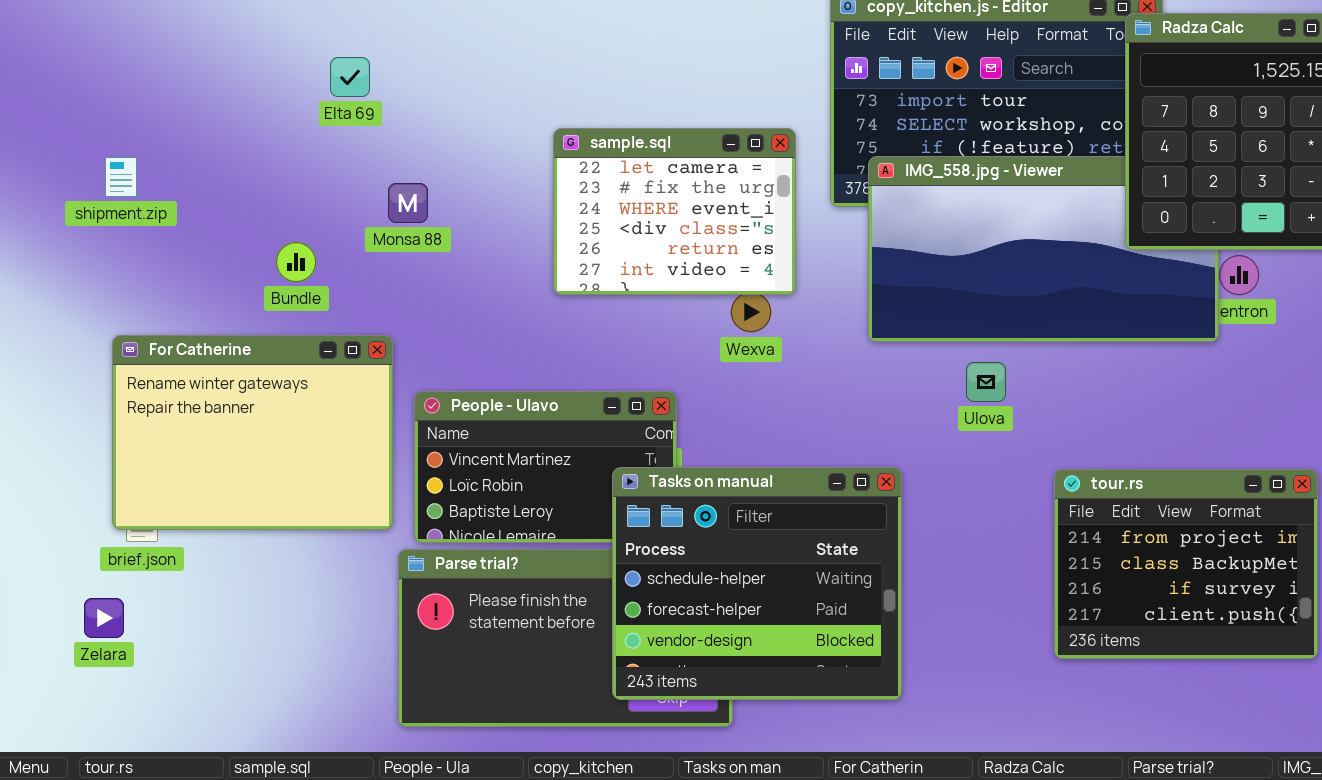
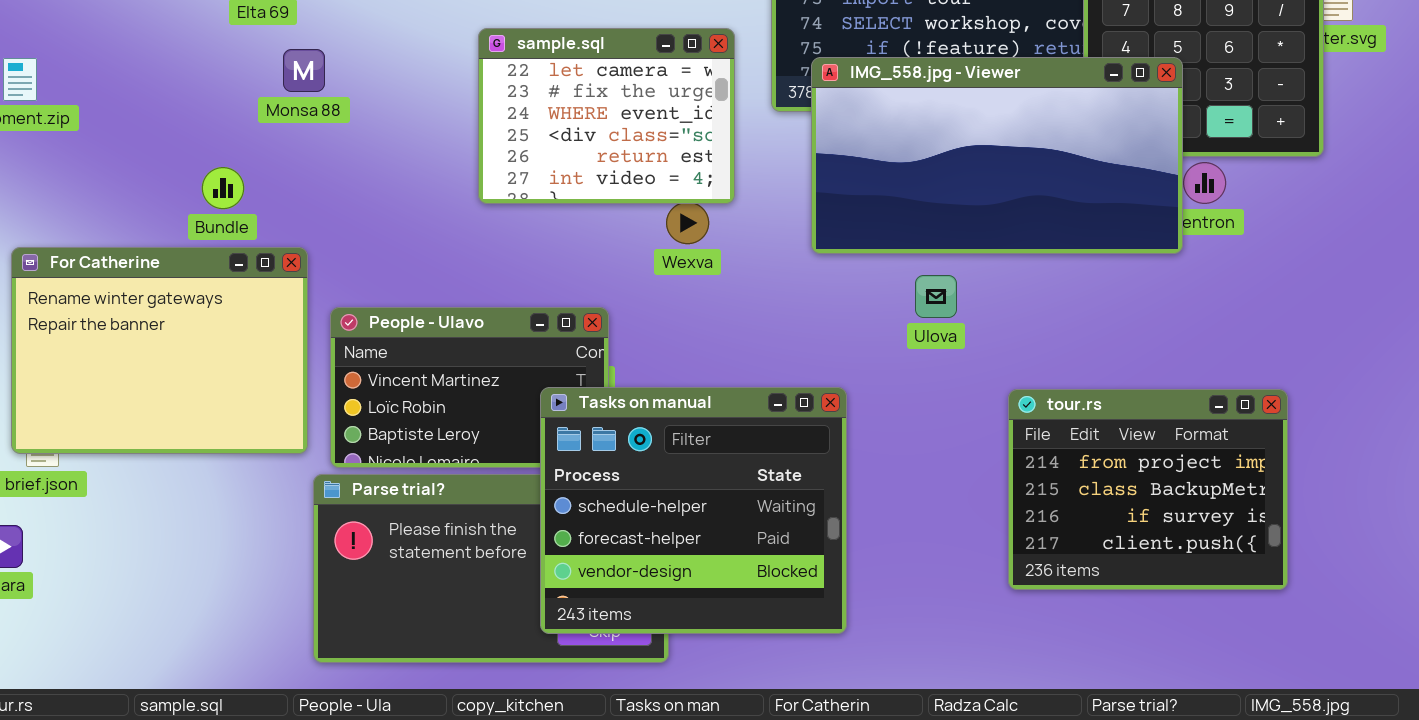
IMG_558.jpg - Viewer: [868,156,1219,342] -> [811,57,1183,254], raised
Monsa 88: [388,183,428,223] -> [283,49,325,92], moved
Bundle: [276,242,316,282] -> [202,167,244,209], moved

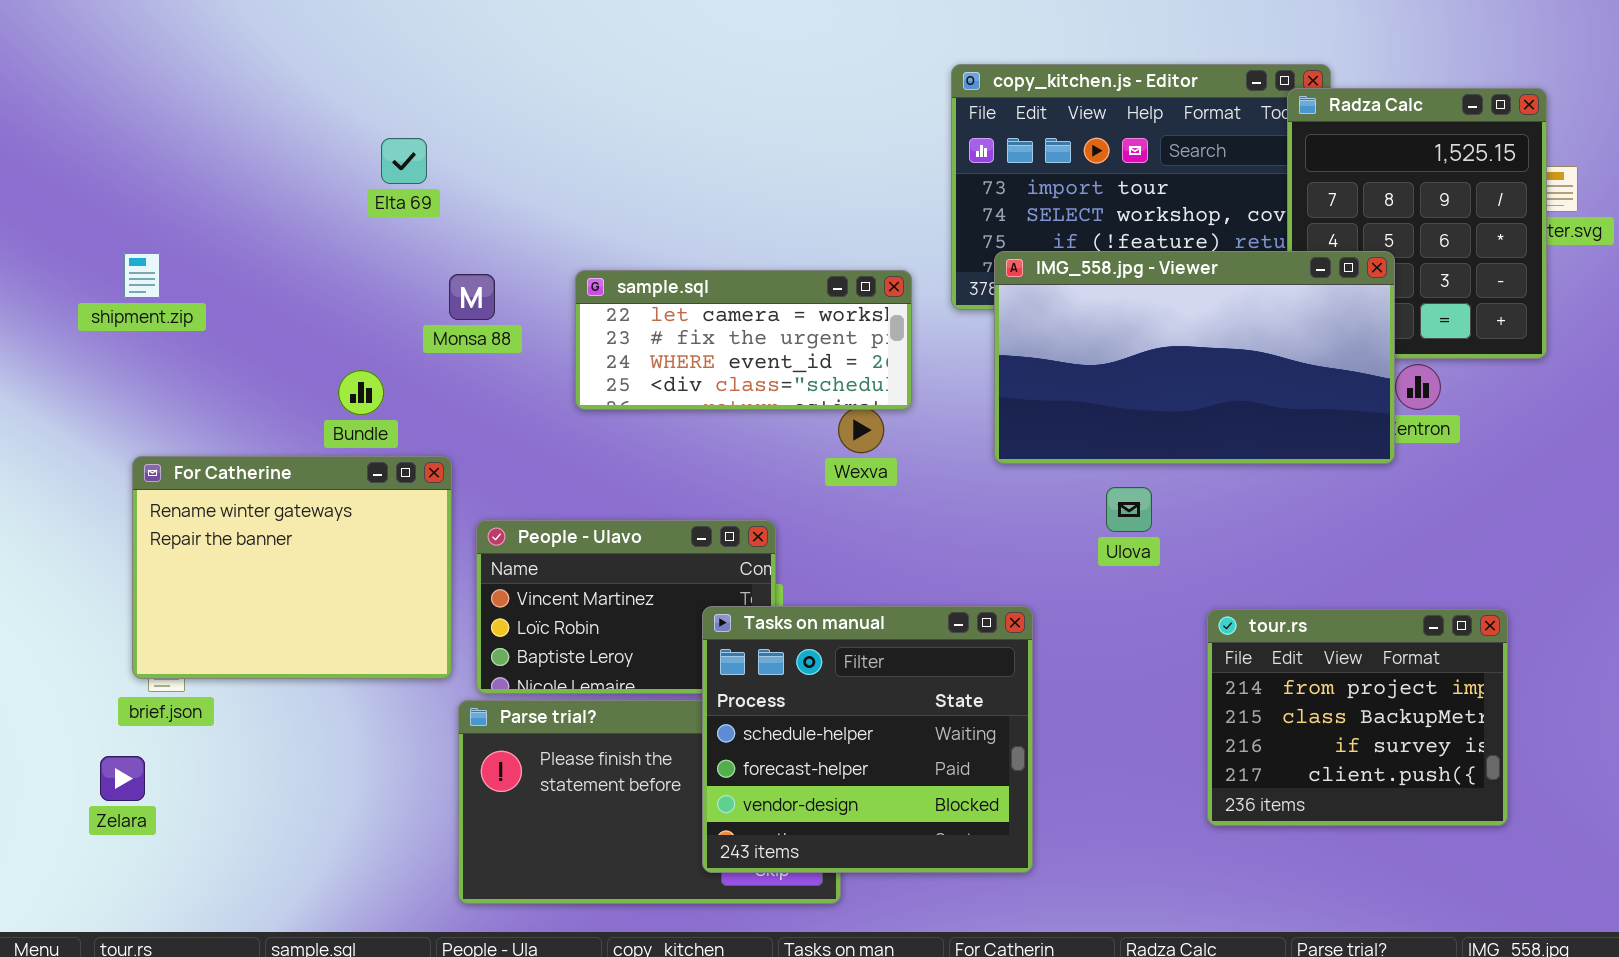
sample.sql: [478,28,735,204] -> [575,270,912,410], resized
Monsa 88: [283,49,325,92] -> [449,274,495,320], moved

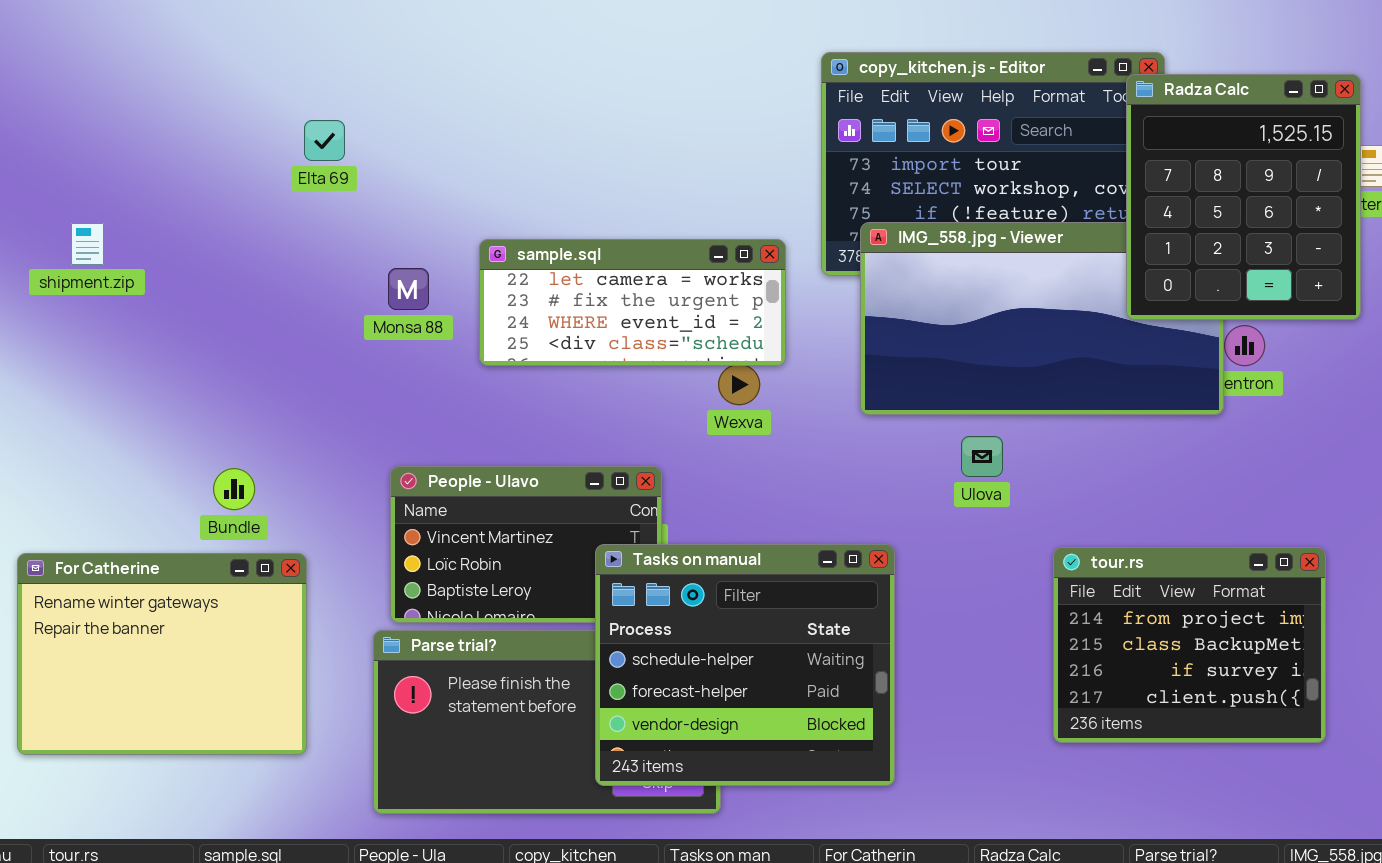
Radza Calc: [1287,88,1547,359] -> [1126,74,1361,320], raised
Monsa 88: [449,274,495,320] -> [388,268,429,310], moved
Bundle: [338,370,384,415] -> [213,468,255,510], moved
For Catherine: [132,456,452,679] -> [17,553,307,755], moved

